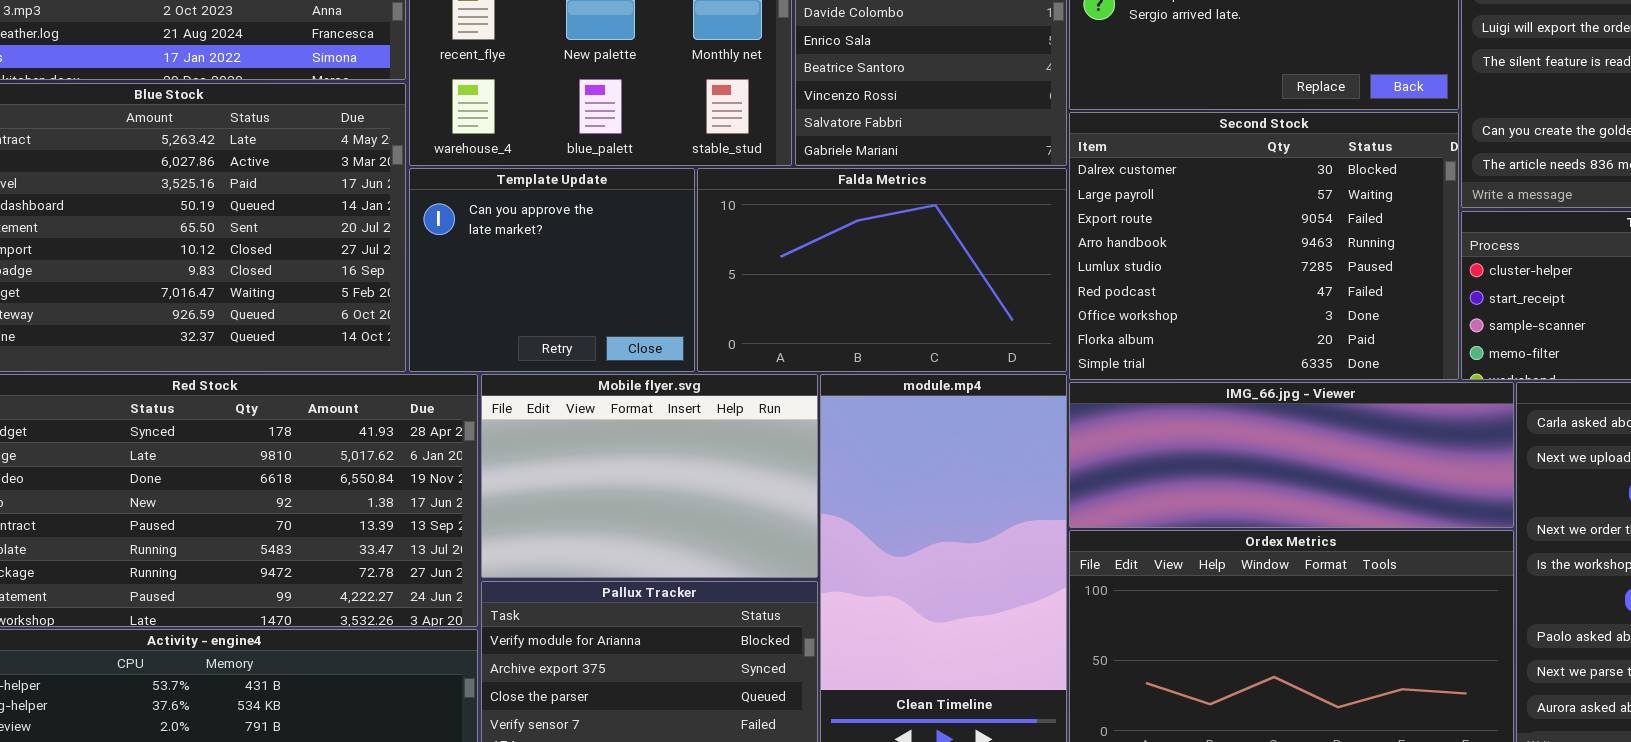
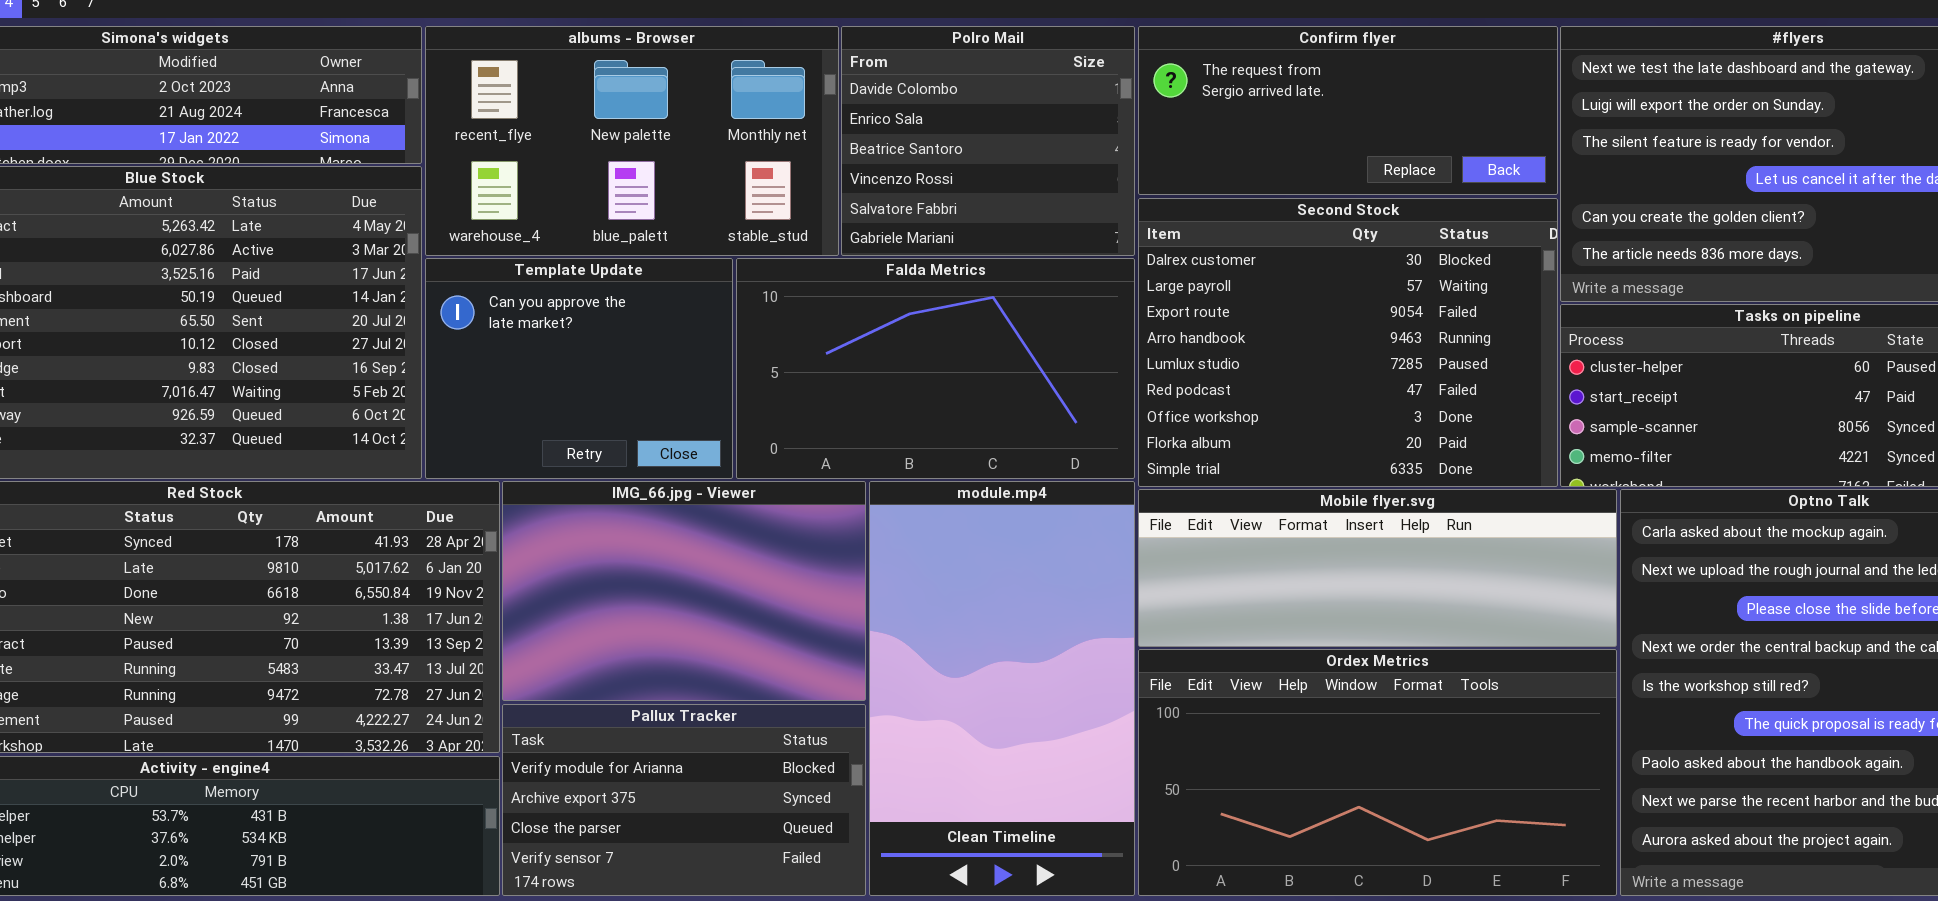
Mobile flyer.svg: [481,374,818,578] -> [1138,489,1617,647], moved, resized
IMG_66.jpg - Viewer: [1069,382,1514,528] -> [502,481,866,701], moved, resized

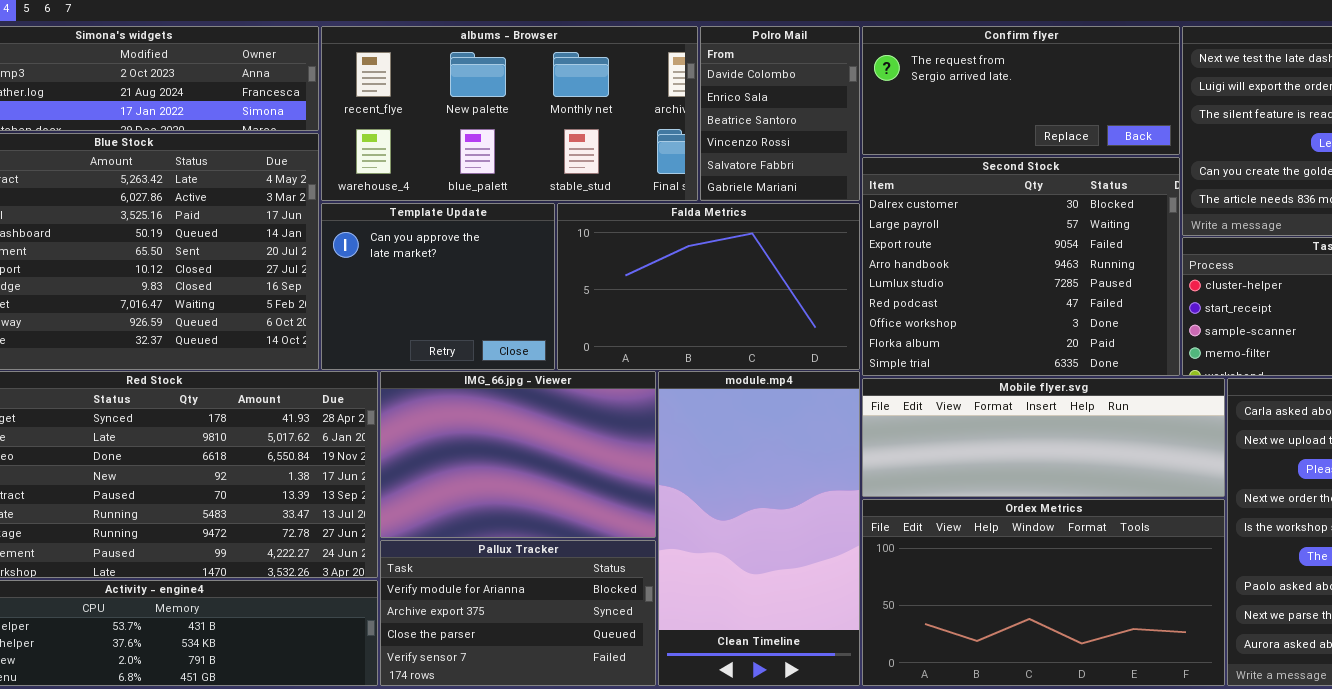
albums - Browser: [425,26,839,256] -> [321,26,698,201], resized
Polro Mail: [841,26,1135,256] -> [700,26,860,201], resized

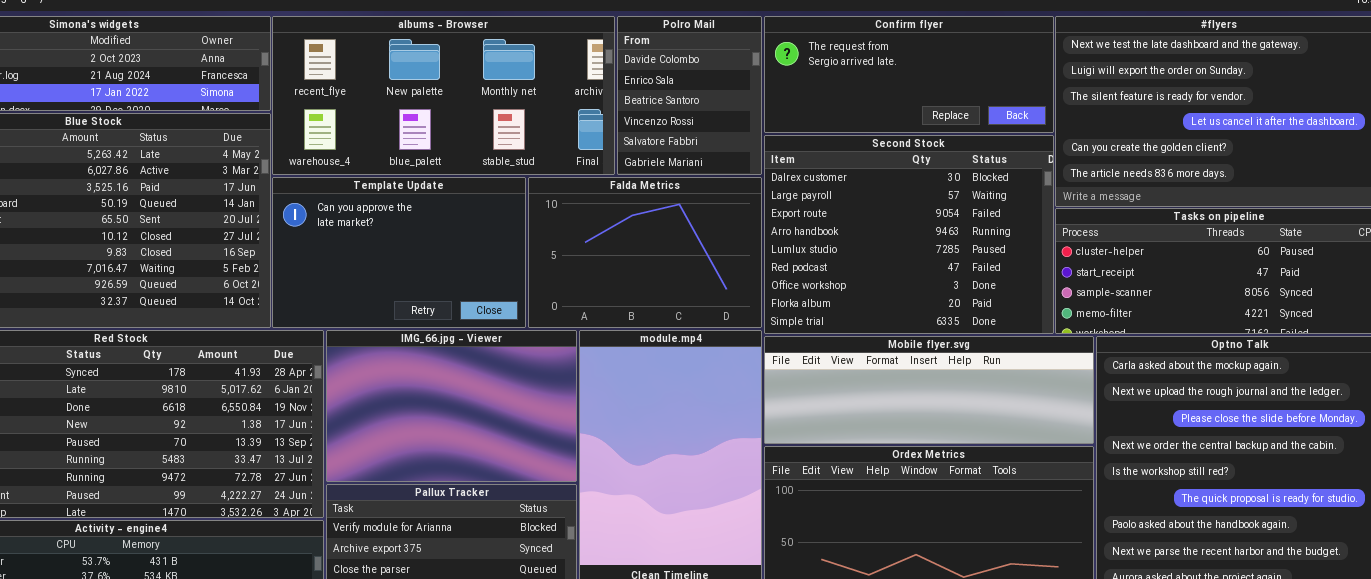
Template Update: [321,203,555,370] -> [272,177,526,328], resized
Falda Metrics: [557,203,860,370] -> [528,177,762,328], resized

